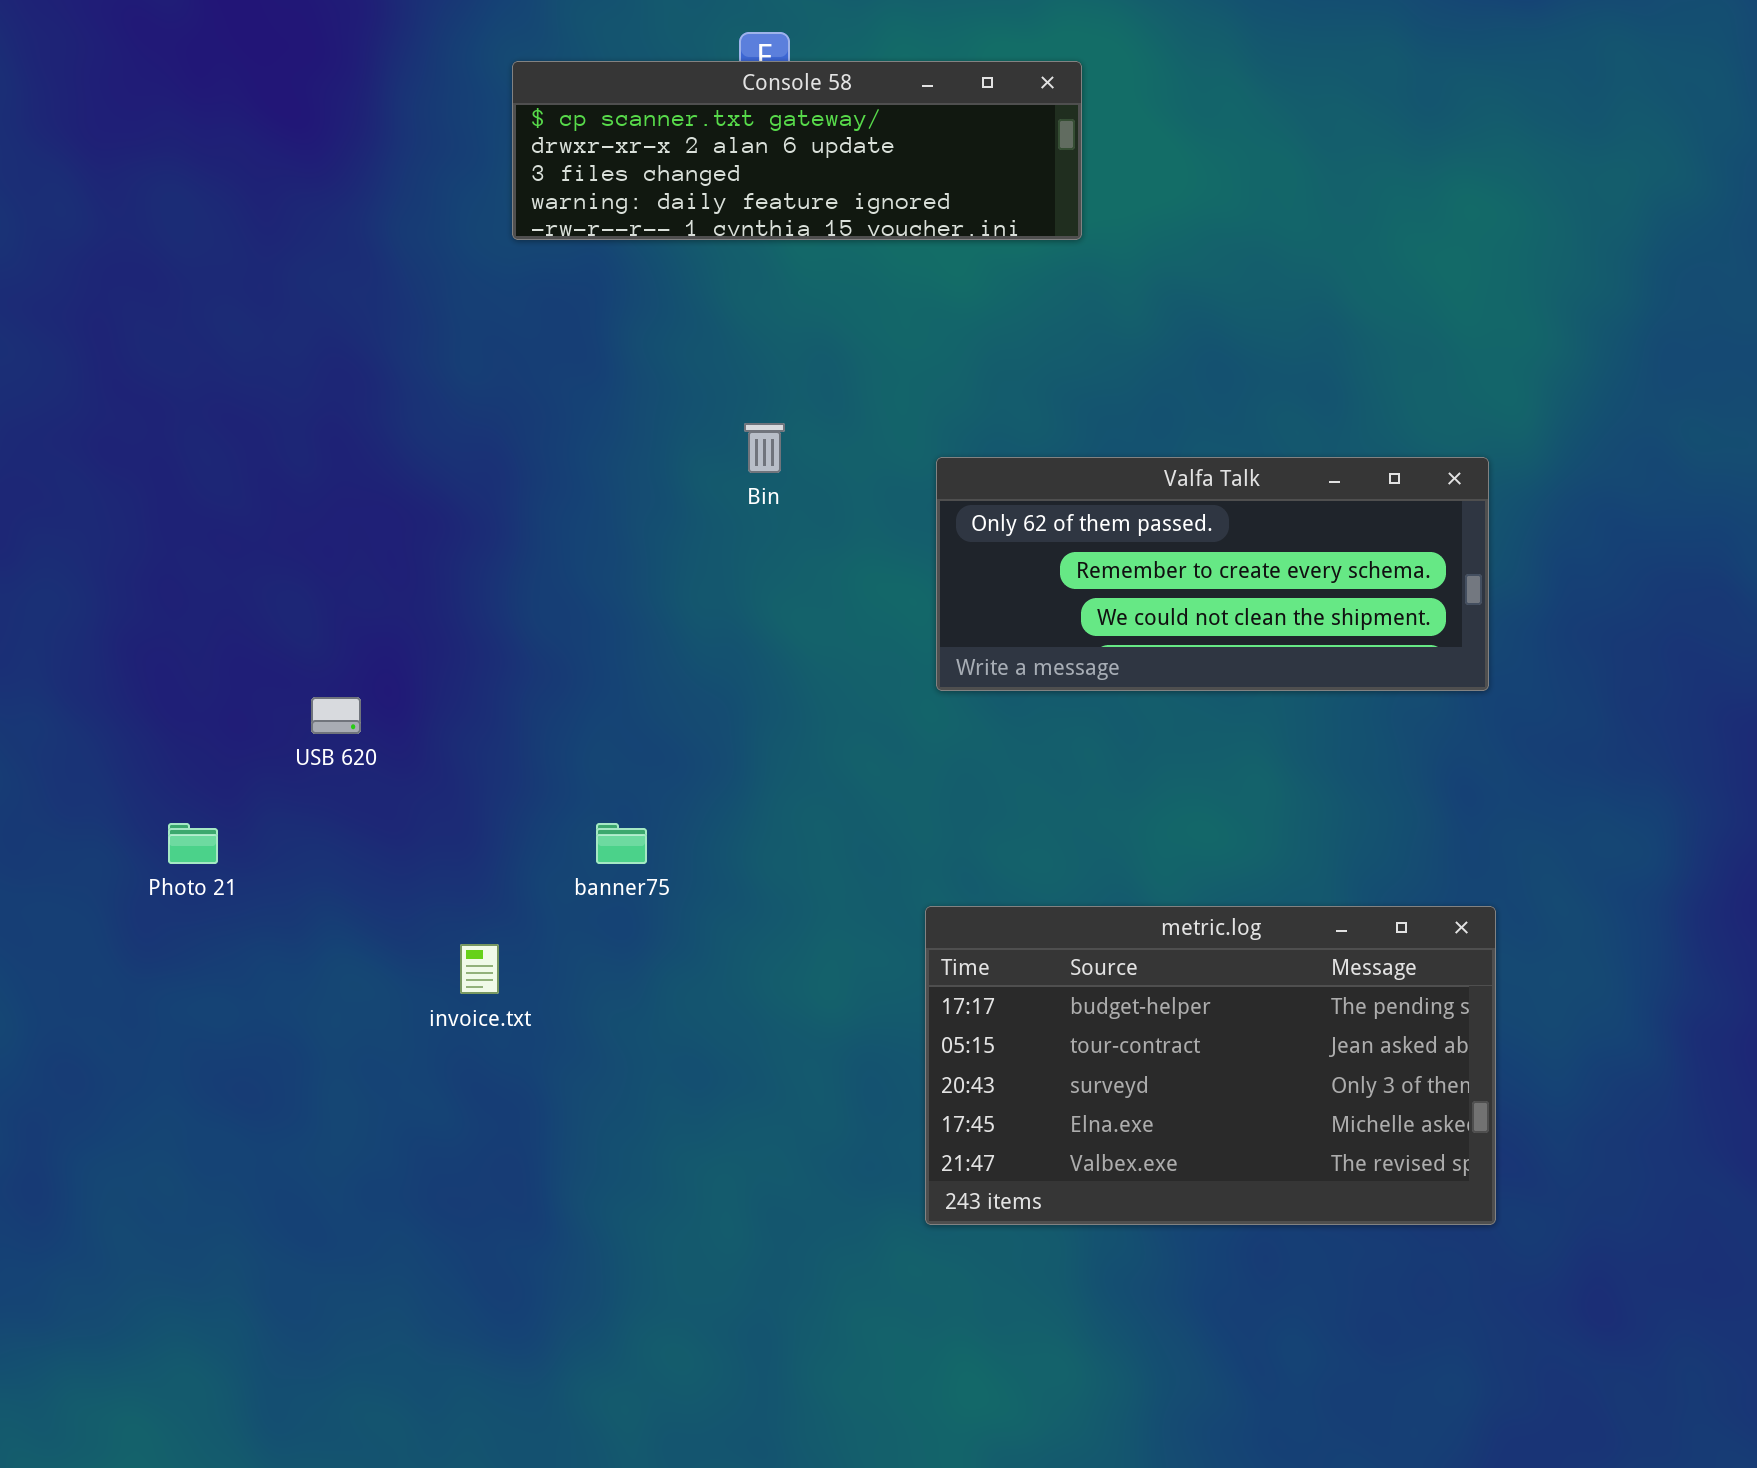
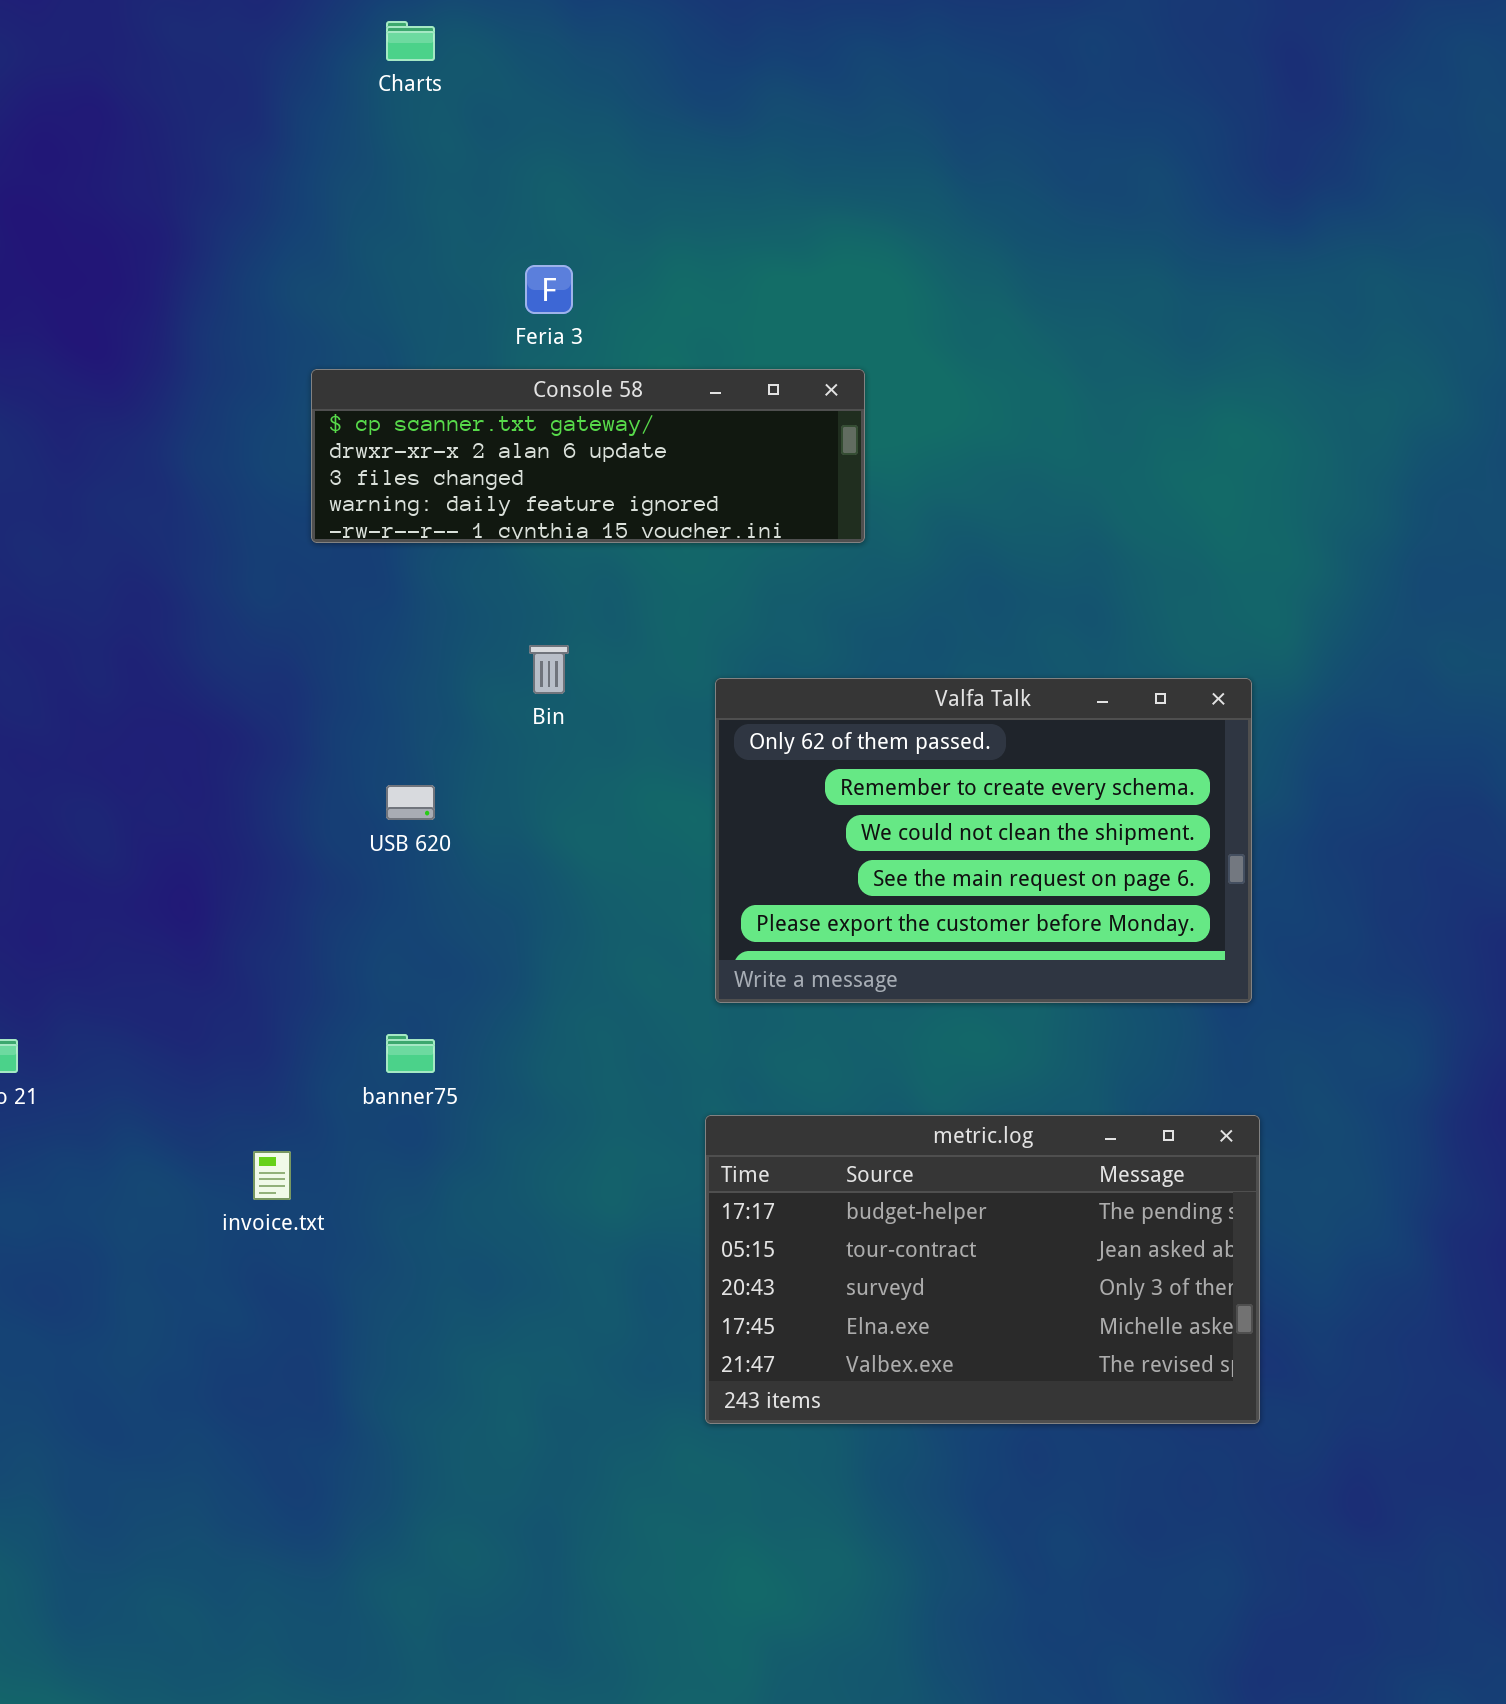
Console 58: [512,61,1082,240] -> [311,369,865,543], moved
Valfa Talk: [936,457,1489,691] -> [715,678,1252,1003], resized
USB 620: [311,697,361,734] -> [386,785,435,820], moved

